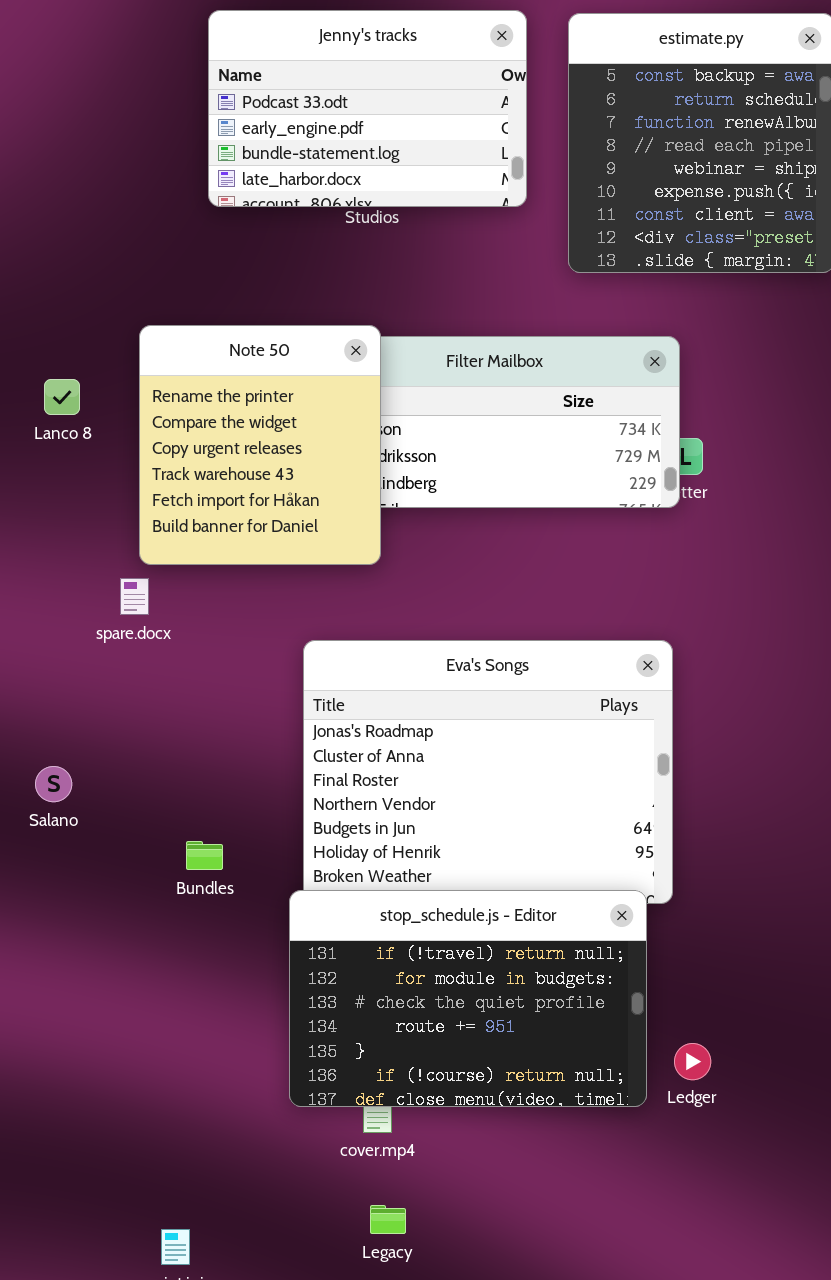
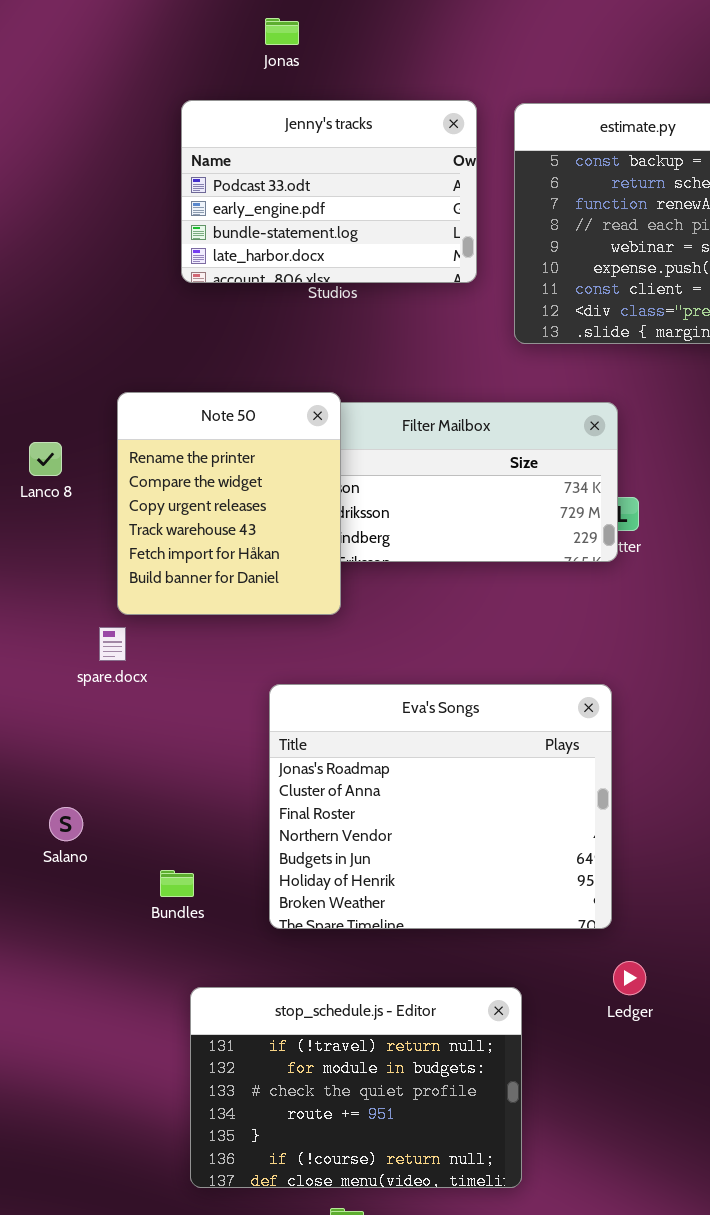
Salano: [35,766,72,802] -> [49,807,83,841], moved
stop_schedule.js - Editor: [289,890,647,1107] -> [190,987,522,1188], moved
Ledger: [674,1043,711,1080] -> [613,961,646,995], moved

